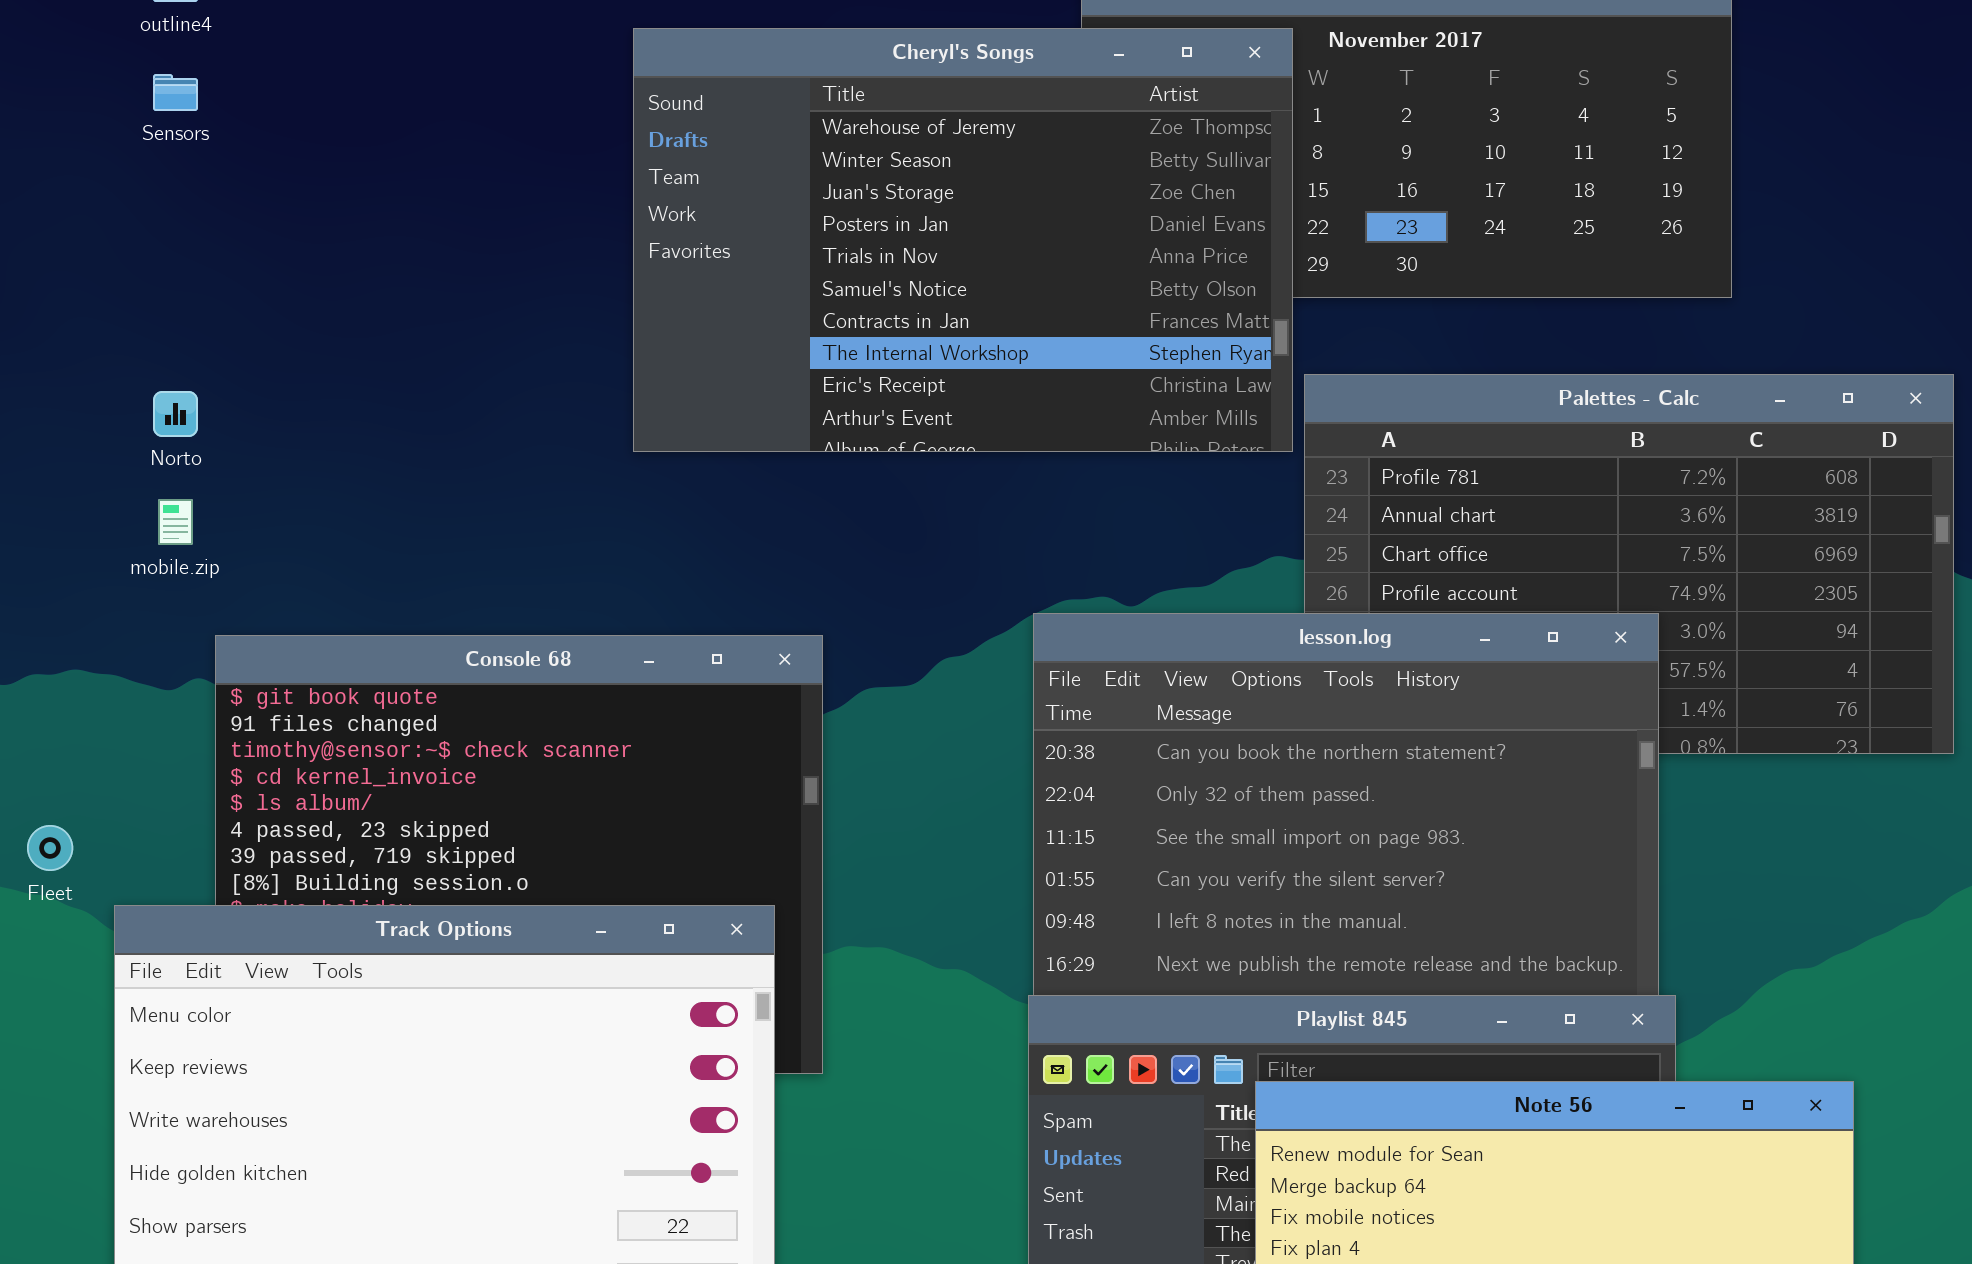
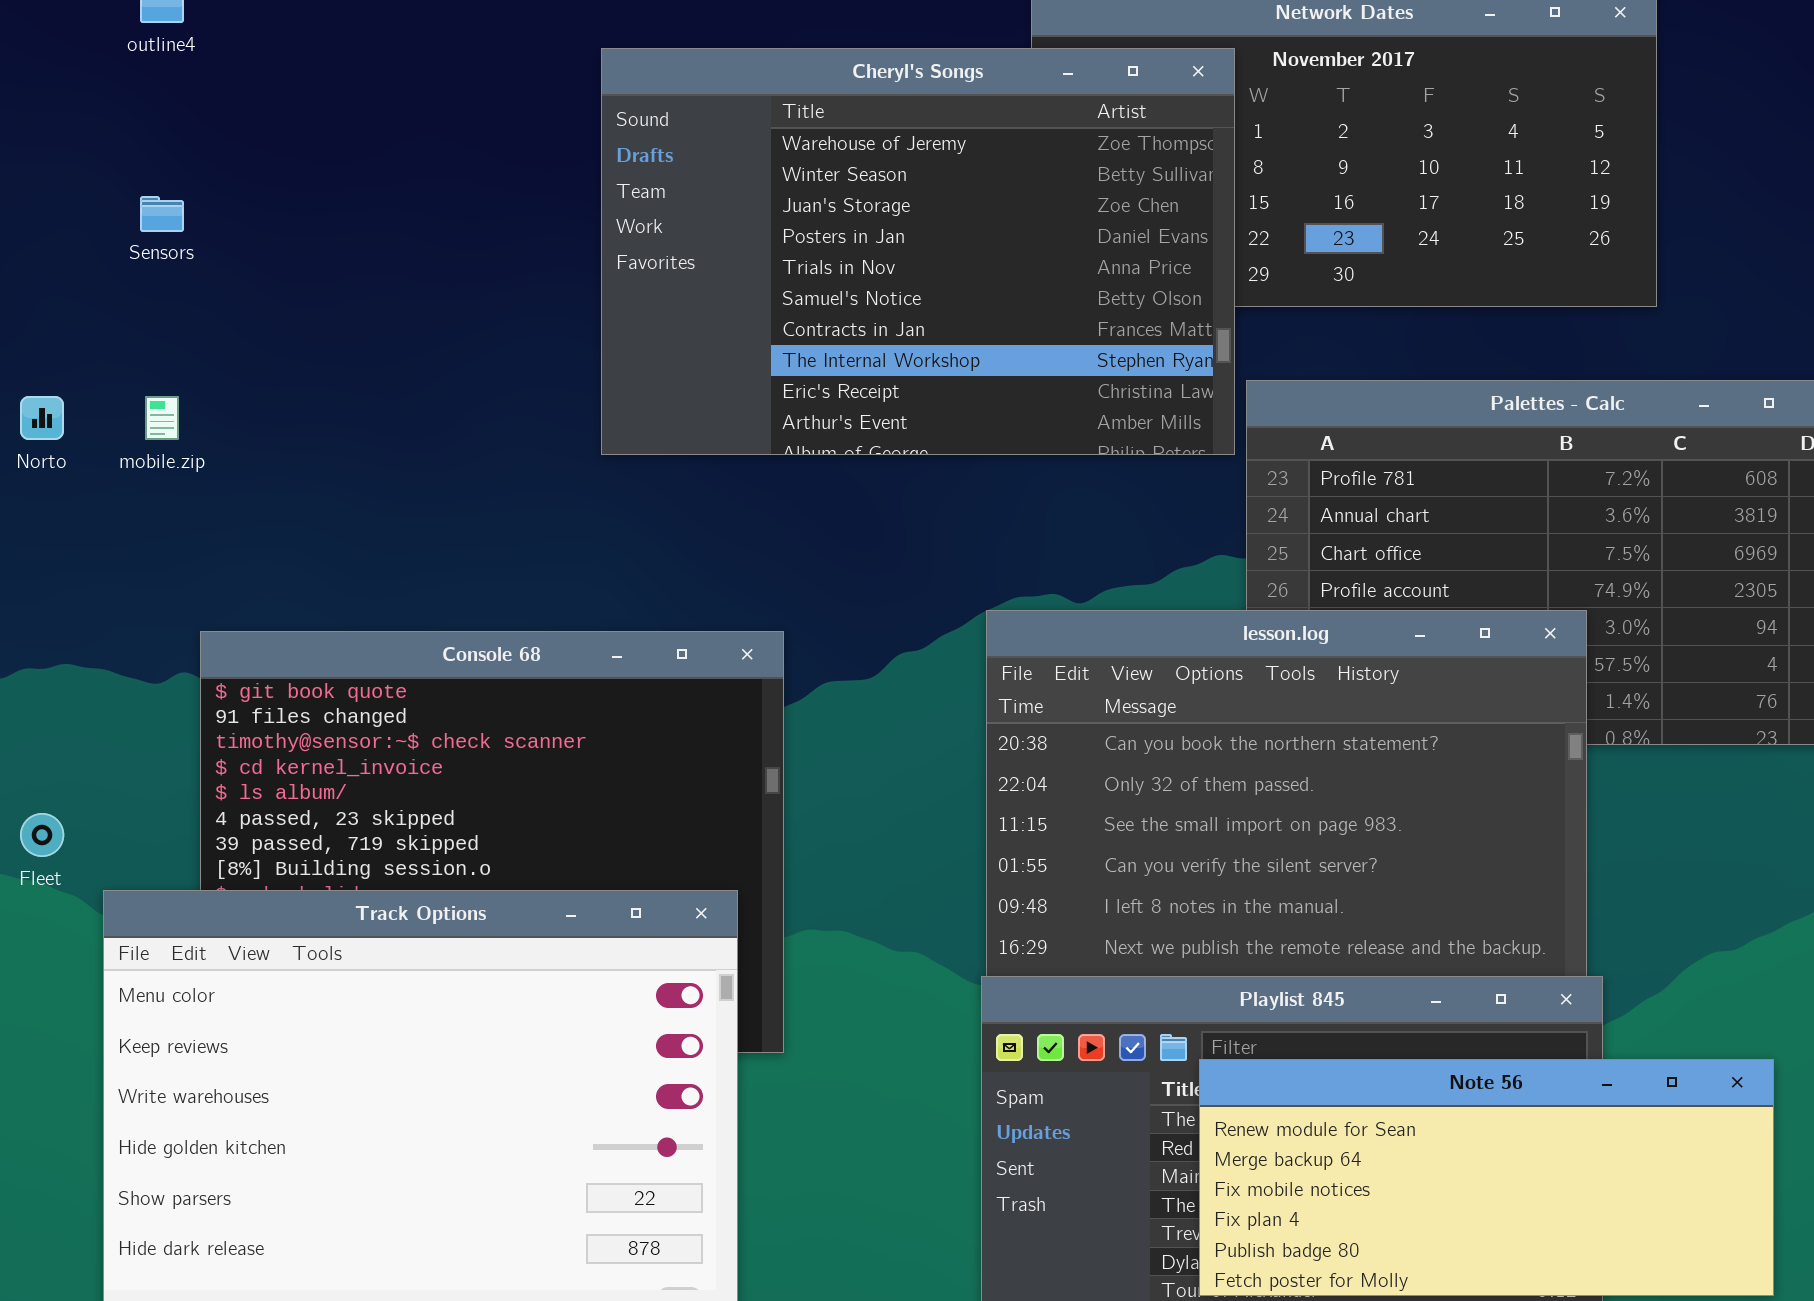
Sensors: [153,74,198,111] -> [140,196,184,232], moved
Norto: [153,391,198,437] -> [20,396,64,440], moved
mobile.zip: [158,499,193,545] -> [145,396,179,440], moved

